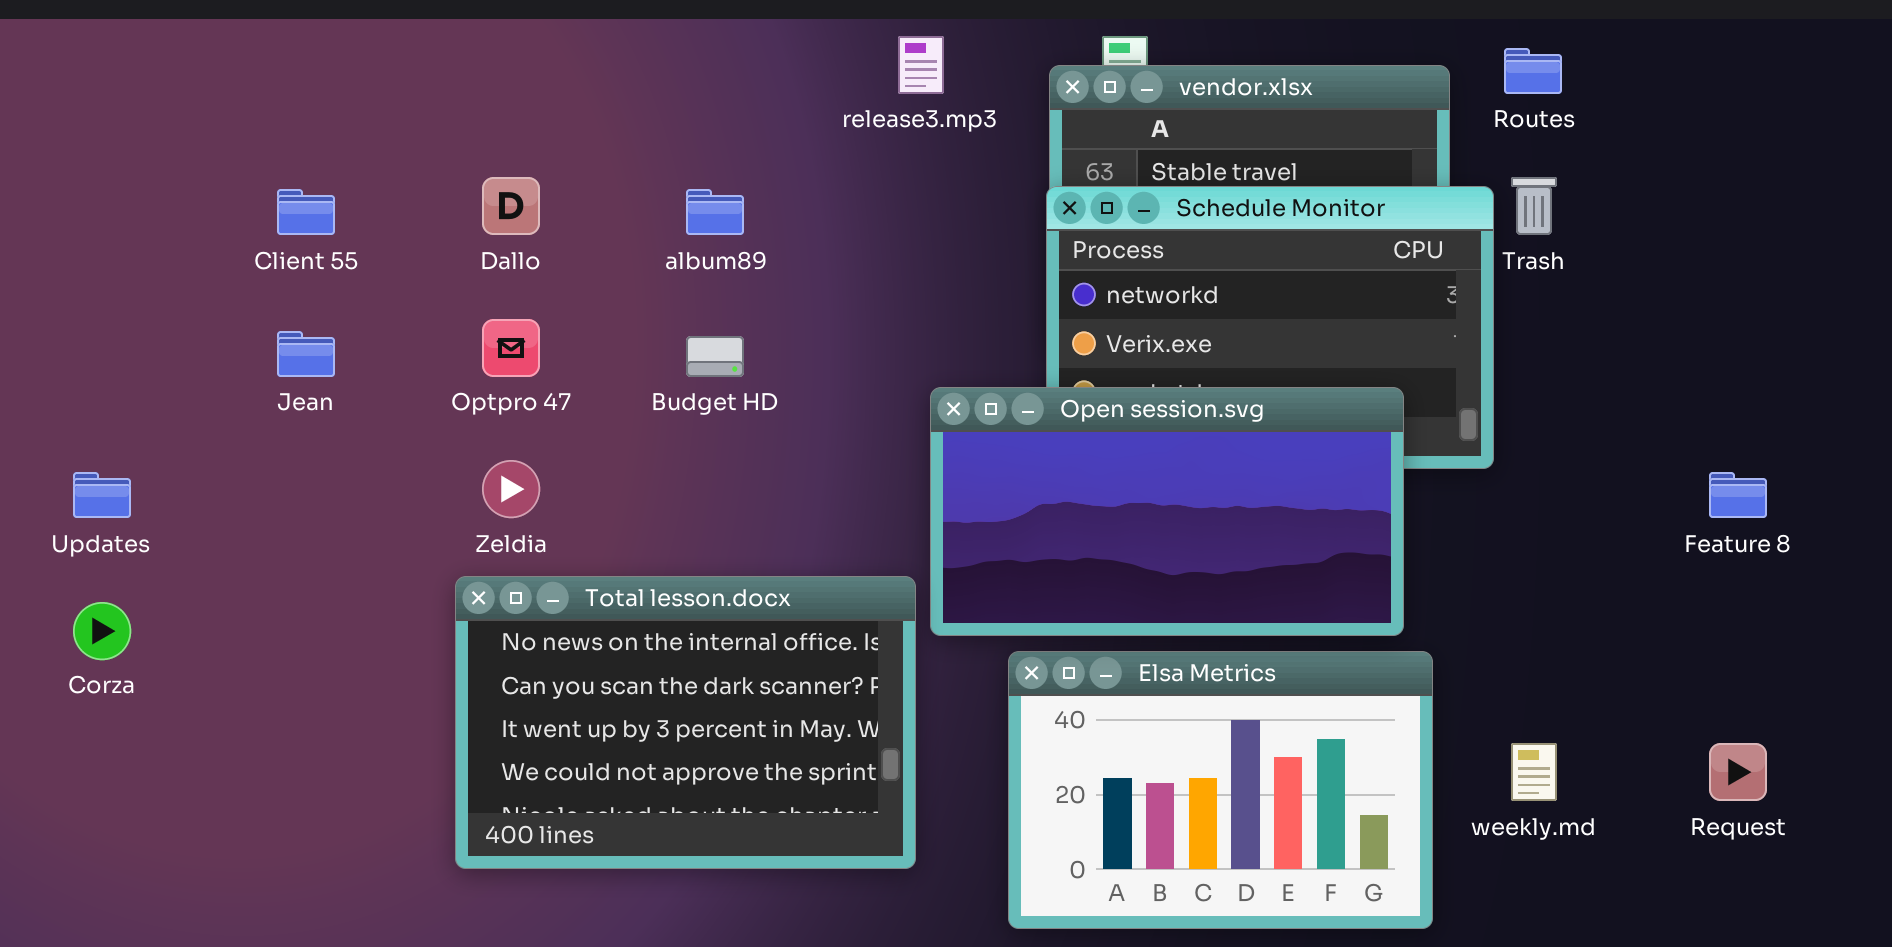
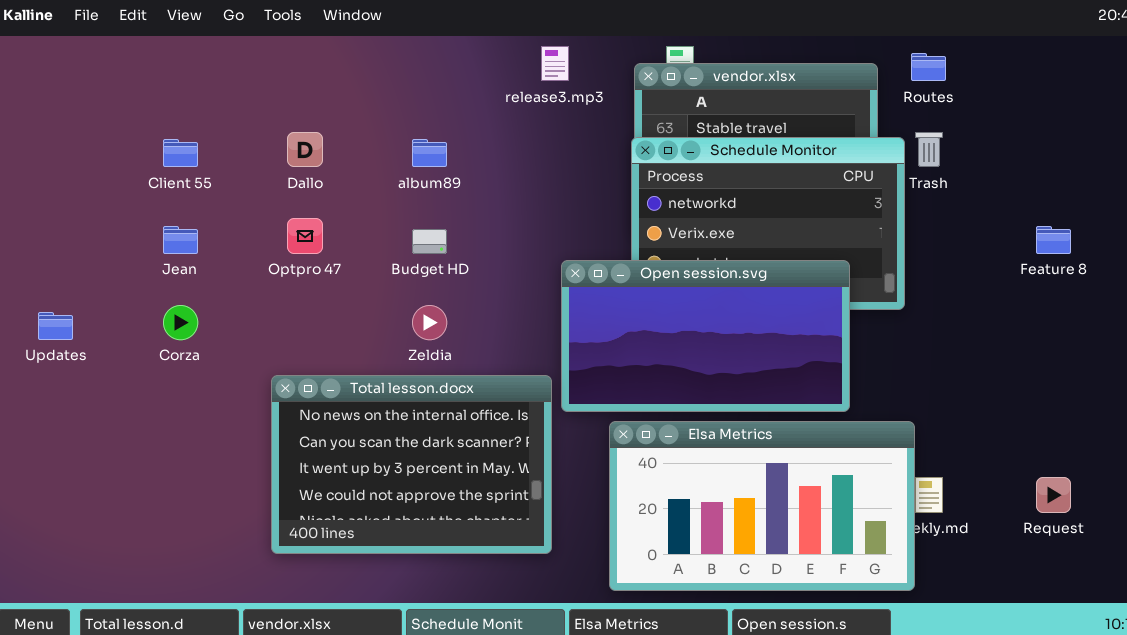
Zeldia: [482,460,540,518] -> [412,305,447,340], moved
Feature 8: [1709,472,1767,518] -> [1036,226,1071,254], moved
Corza: [73,602,131,660] -> [163,305,198,340], moved
Elsa Metrics: [1008,651,1433,929] -> [609,421,915,591], resized

